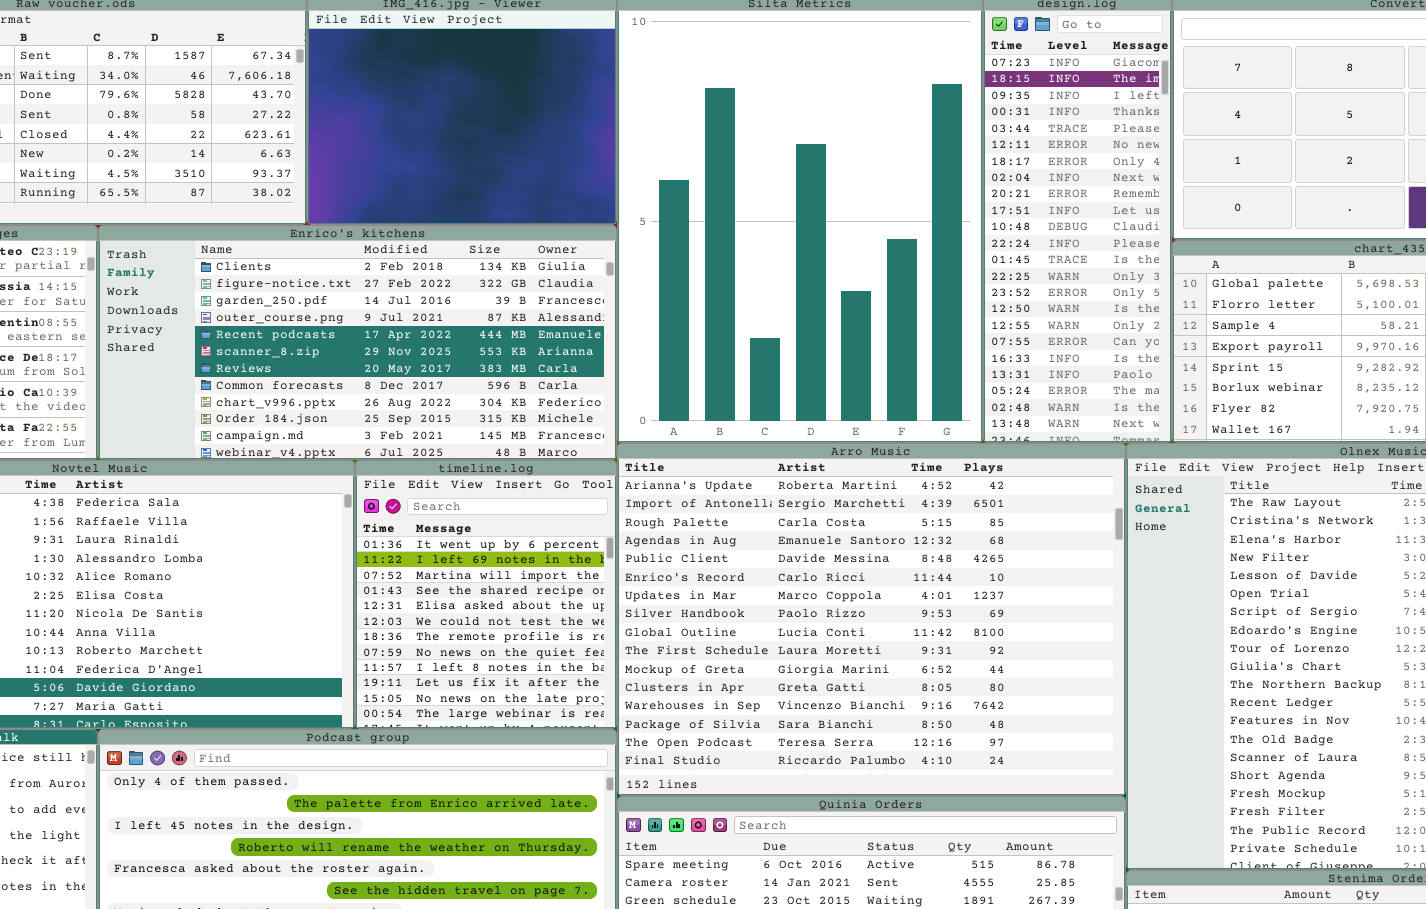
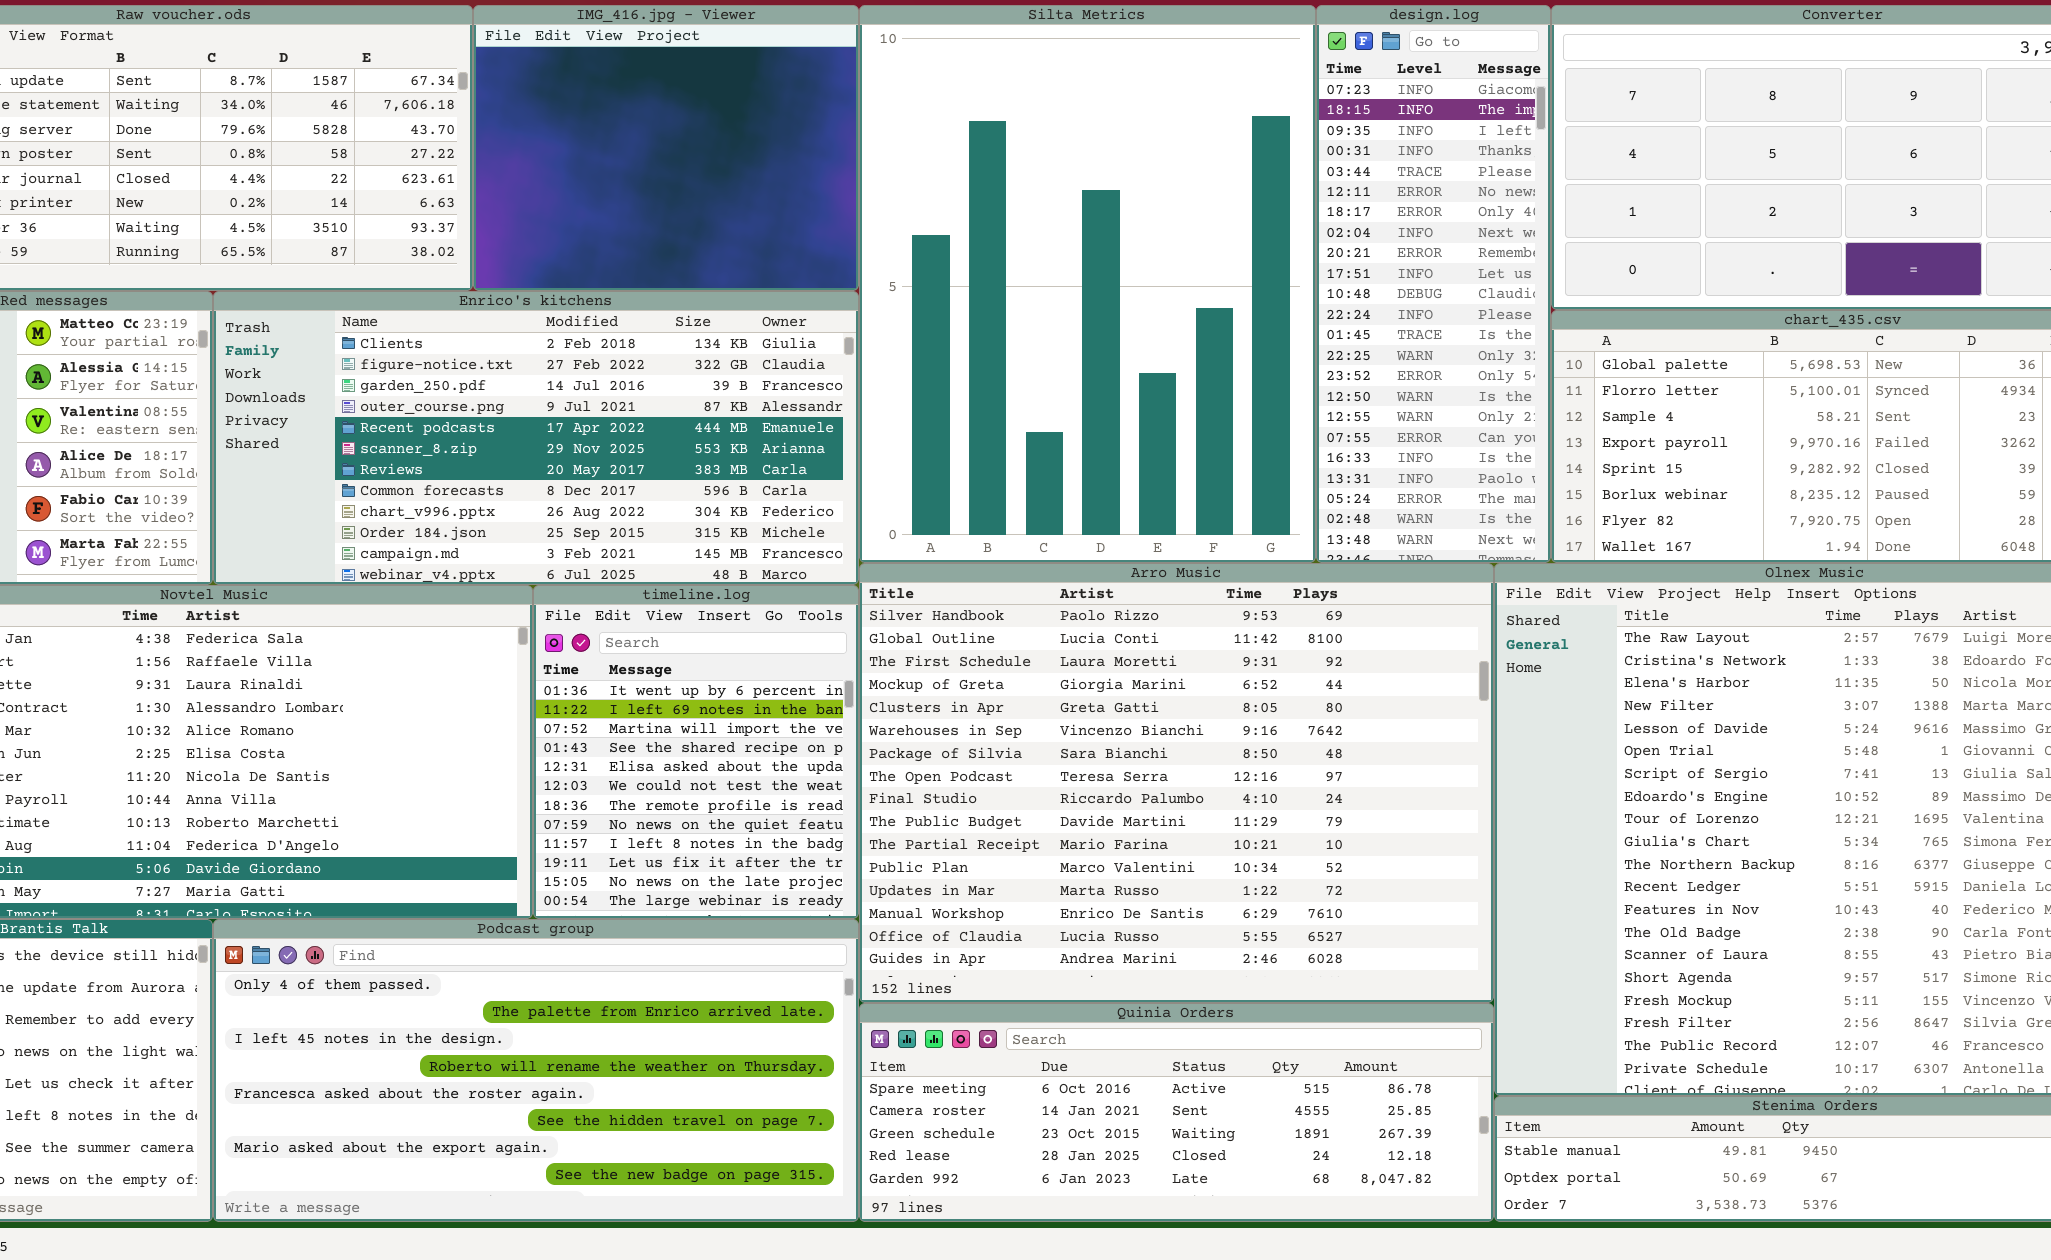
Arro Music: [617,443,1126,796] -> [859,563,1494,1003], scrolled down 7 rows

